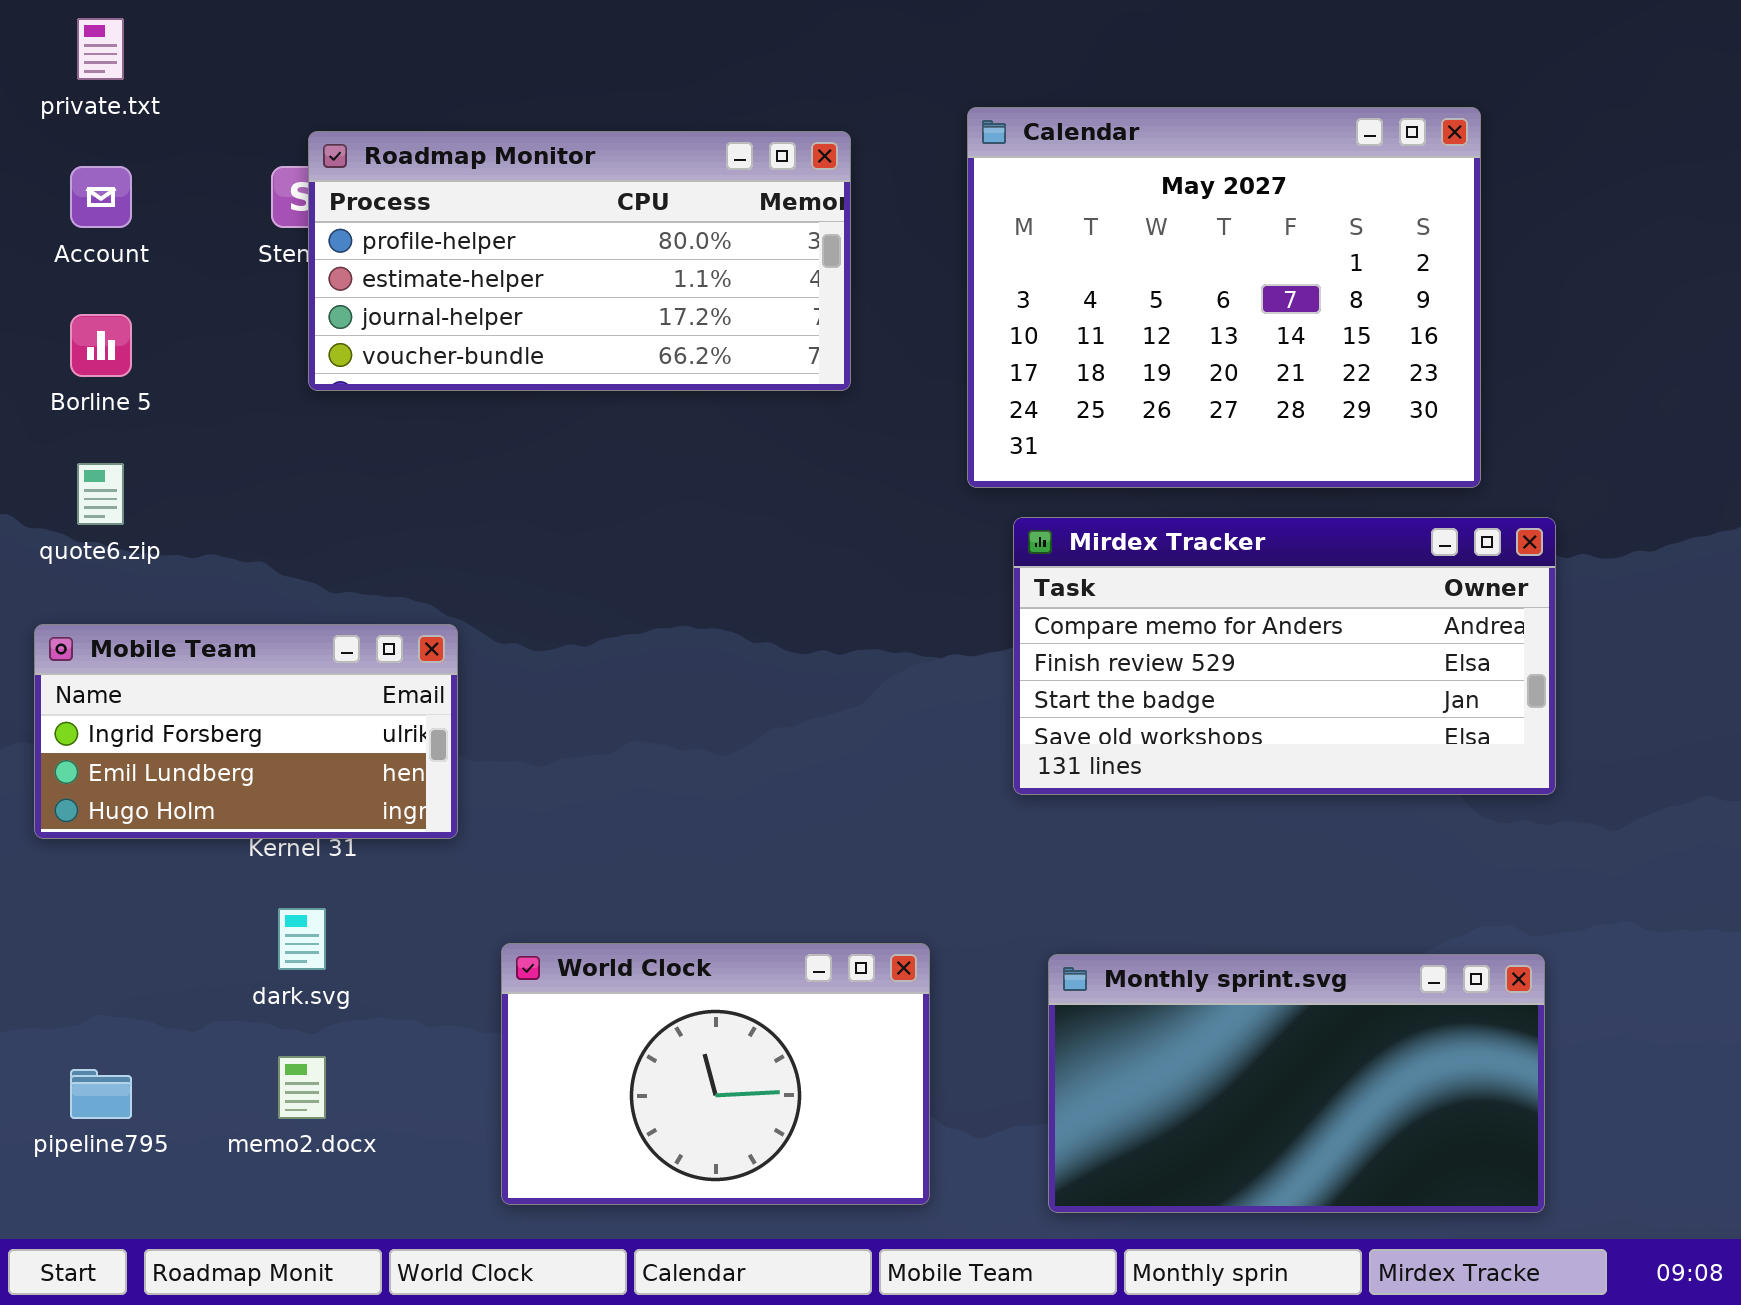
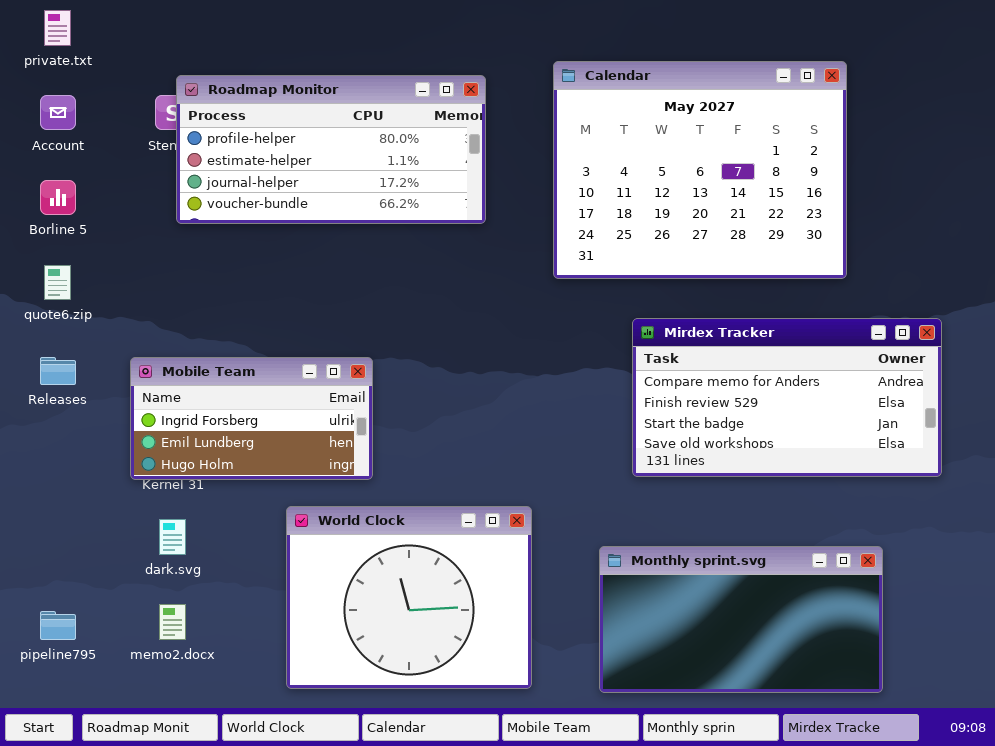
Mirdex Tracker: [1013,517,1556,795] -> [632,318,942,477], moved
Mobile Team: [34,624,458,839] -> [130,357,373,480], moved
World Clock: [501,943,930,1205] -> [286,506,532,689], resized

